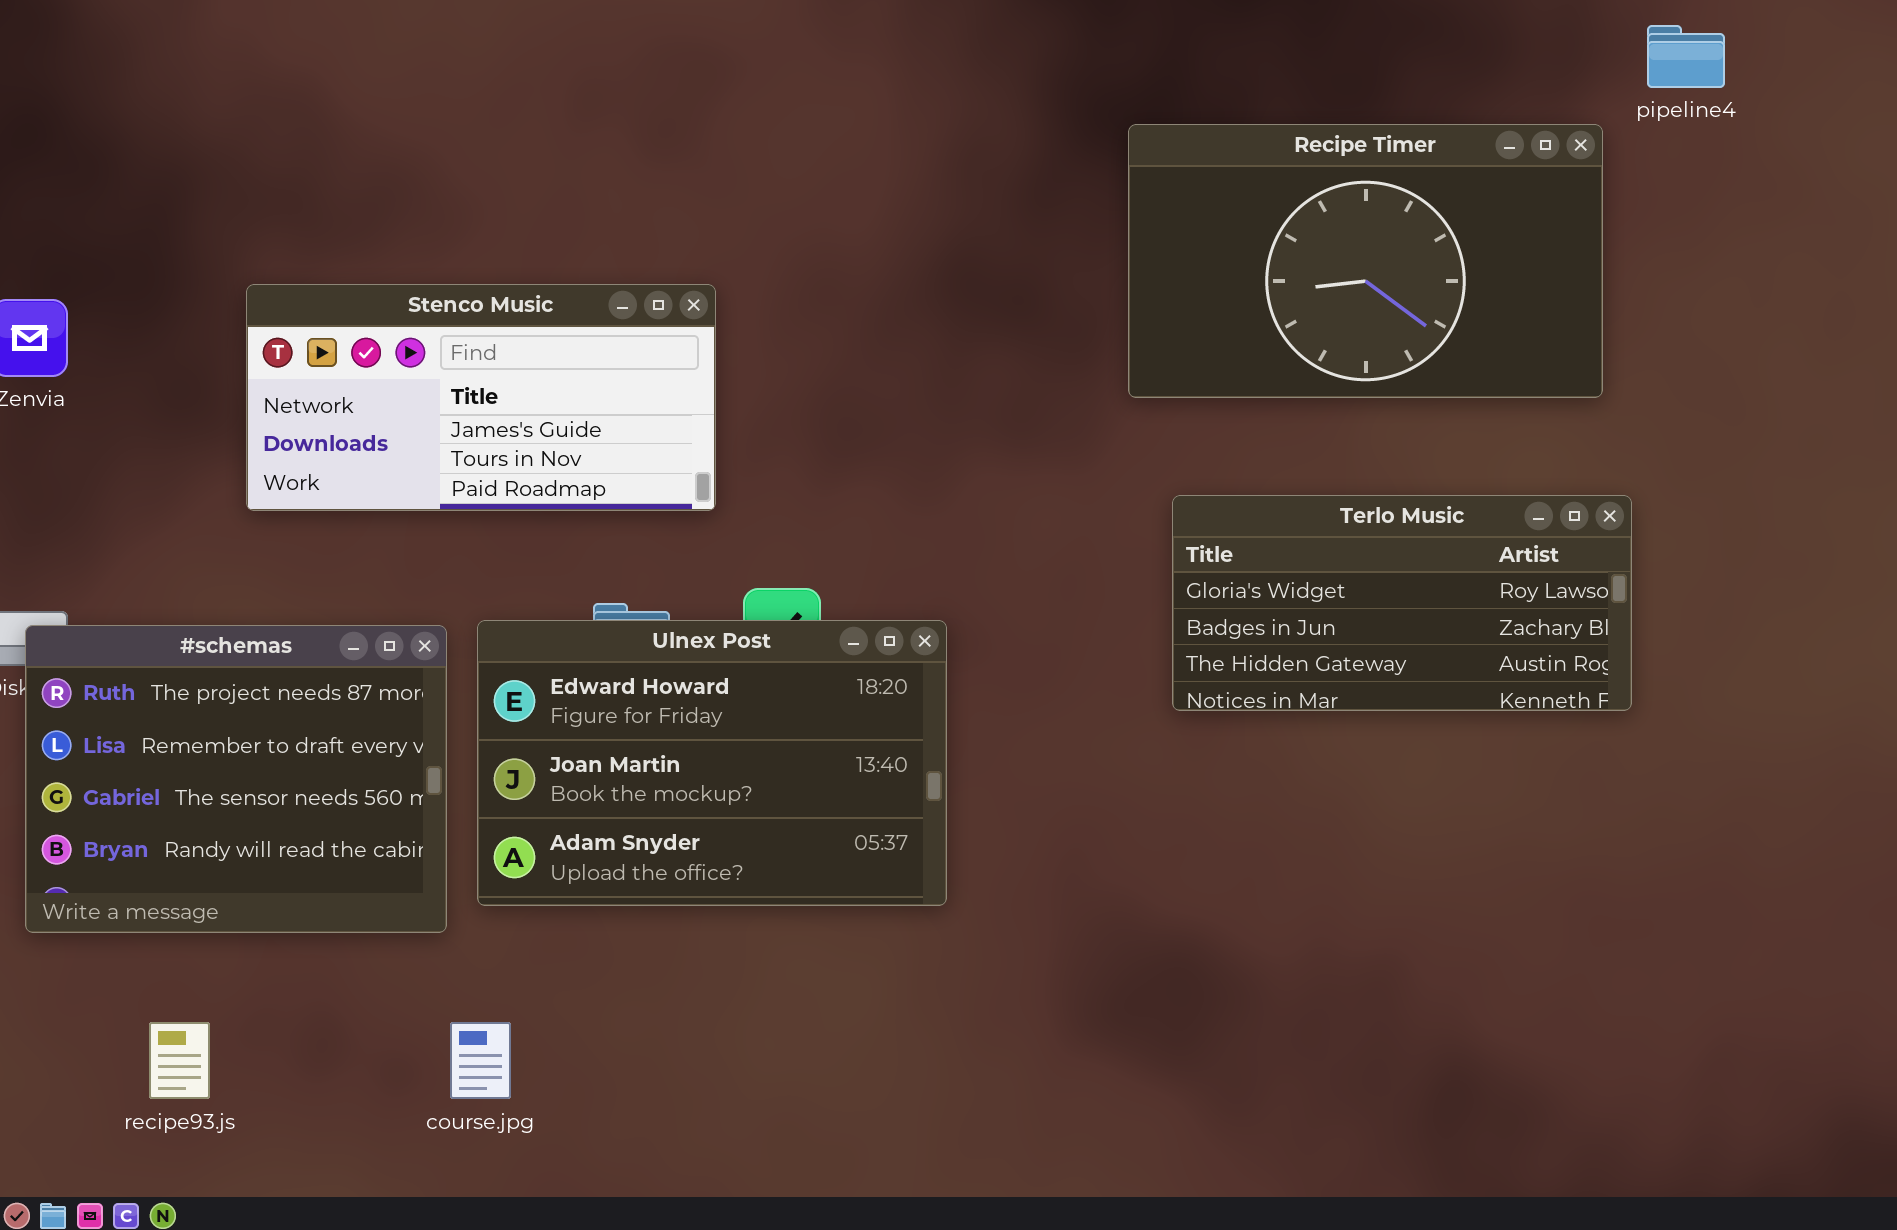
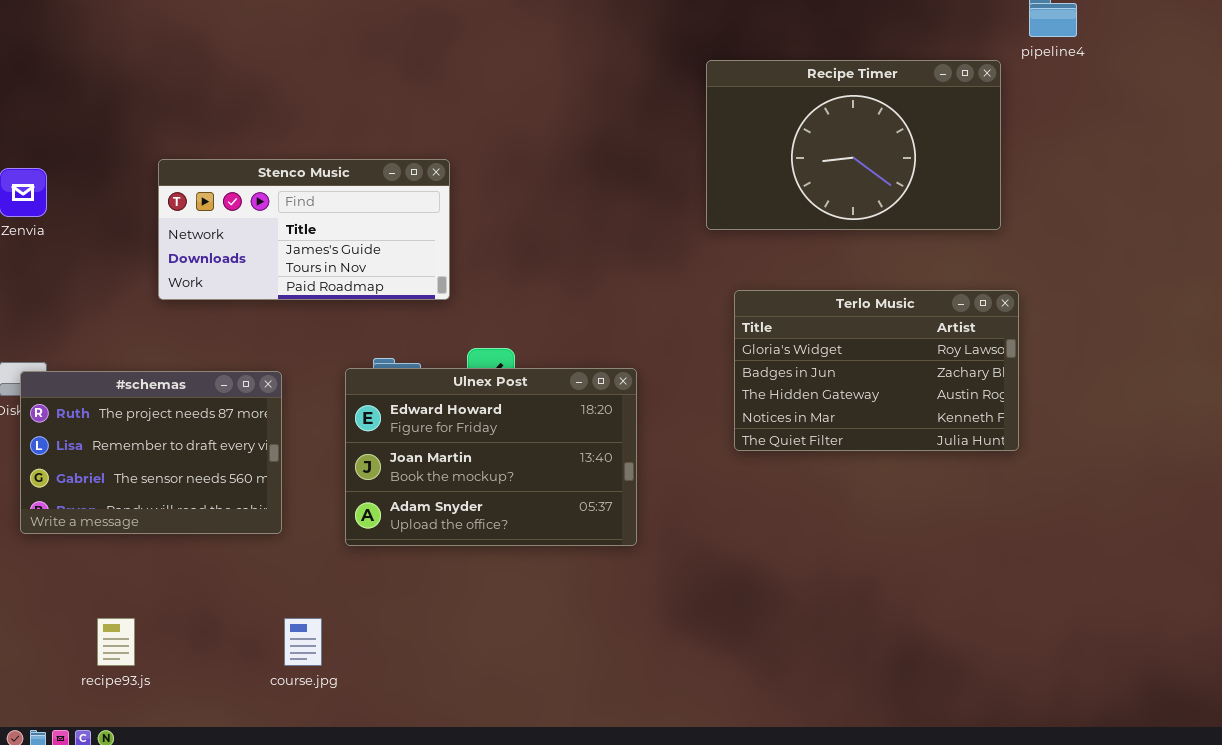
Terlo Music: [1172,495,1632,711] -> [734,290,1019,451], resized
Ulnex Post: [477,620,947,906] -> [345,368,637,546], moved
#schemas: [25,625,447,933] -> [20,371,282,534], resized

